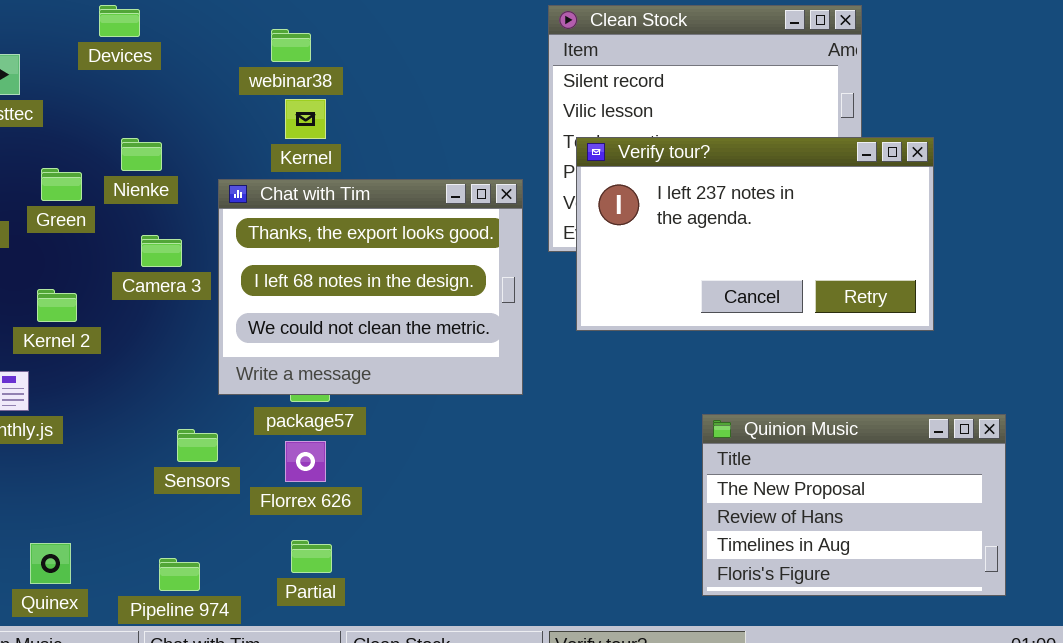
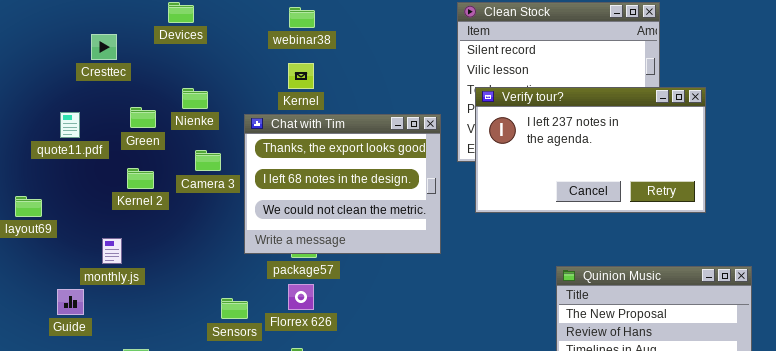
webinar38: [271,29,311,62] -> [289,7,315,28], moved
Kernel 2: [37,289,77,322] -> [127,168,154,189], moved
Sensors: [177,429,218,462] -> [221,298,248,319], moved

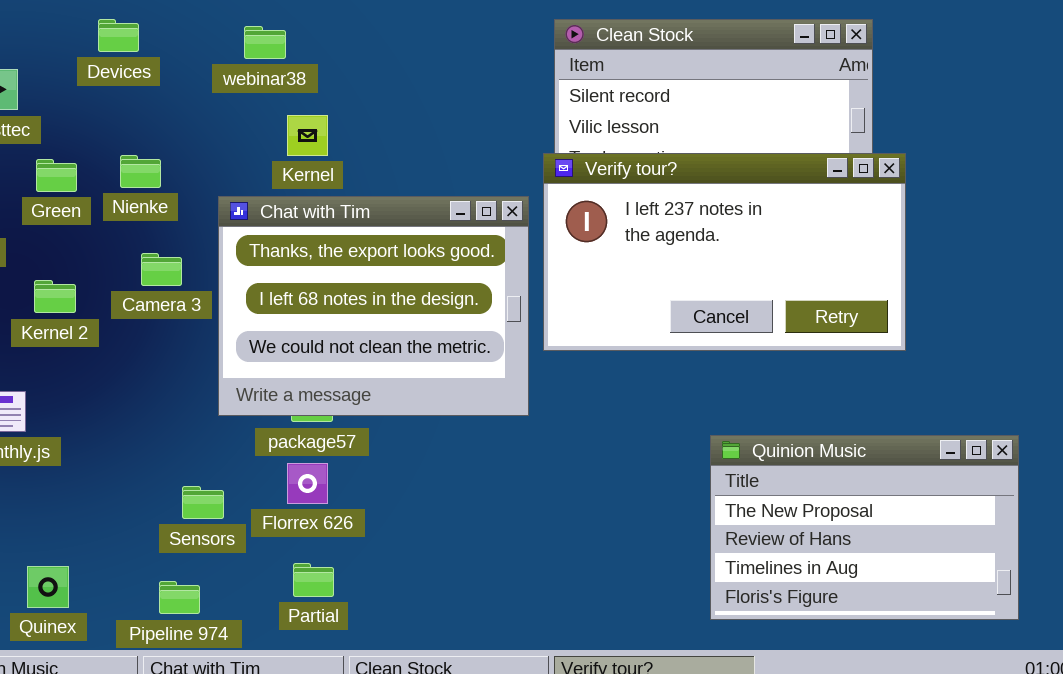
webinar38: [289,7,315,28] -> [244,26,286,59], moved
Verify tour?: [475,87,706,213] -> [543,153,906,351], moved
Green: [130,107,156,128] -> [36,159,77,192], moved

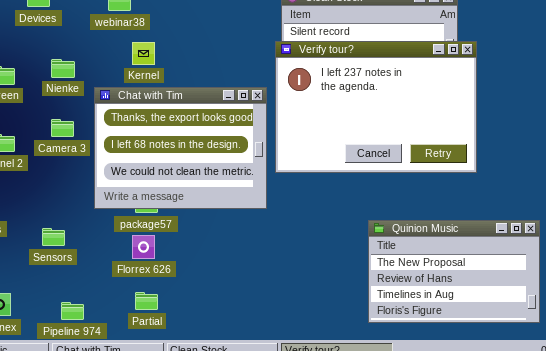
Verify tour?: [543,153,906,351] -> [275,41,477,173], resized
Nienke: [120,155,161,188] -> [51,59,75,78], moved
Sensors: [182,486,224,519] -> [42,228,65,246], moved

